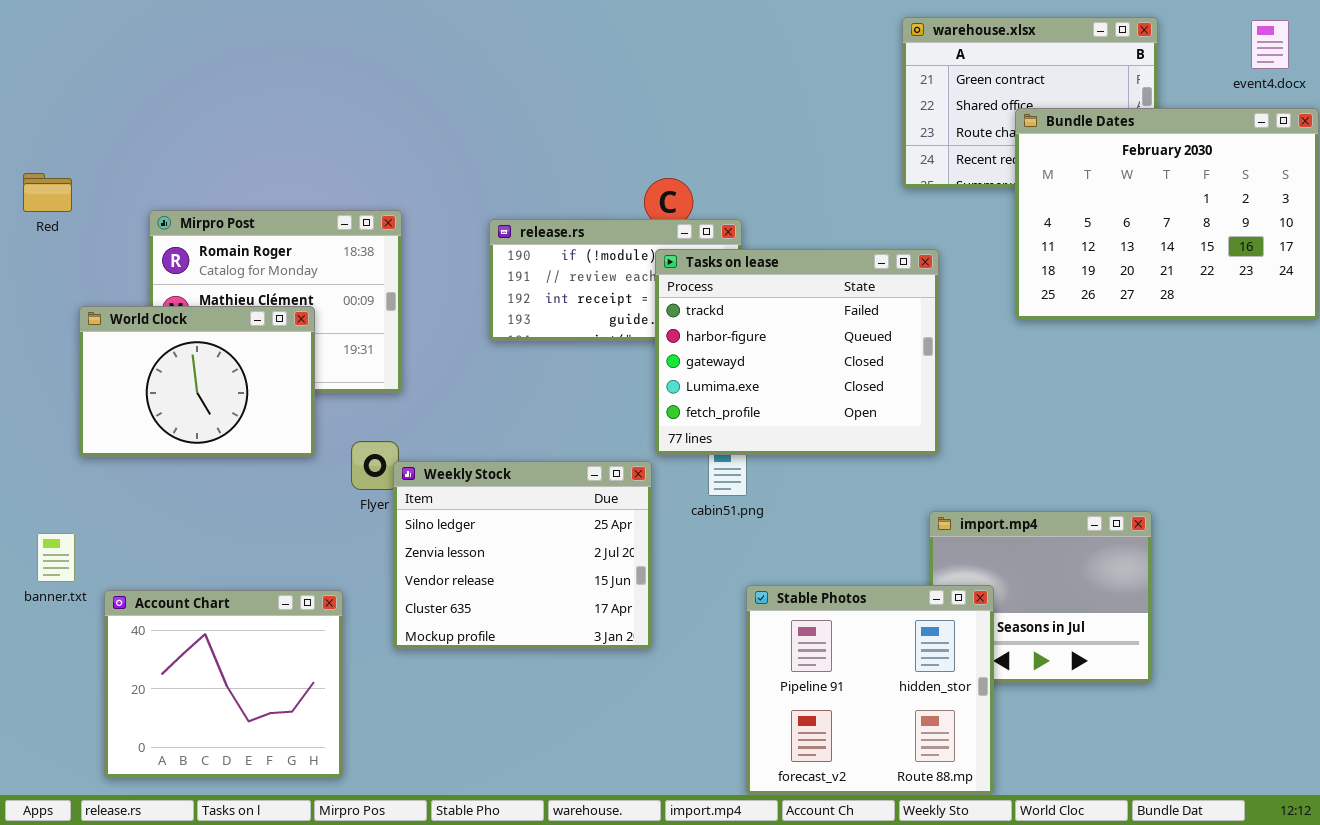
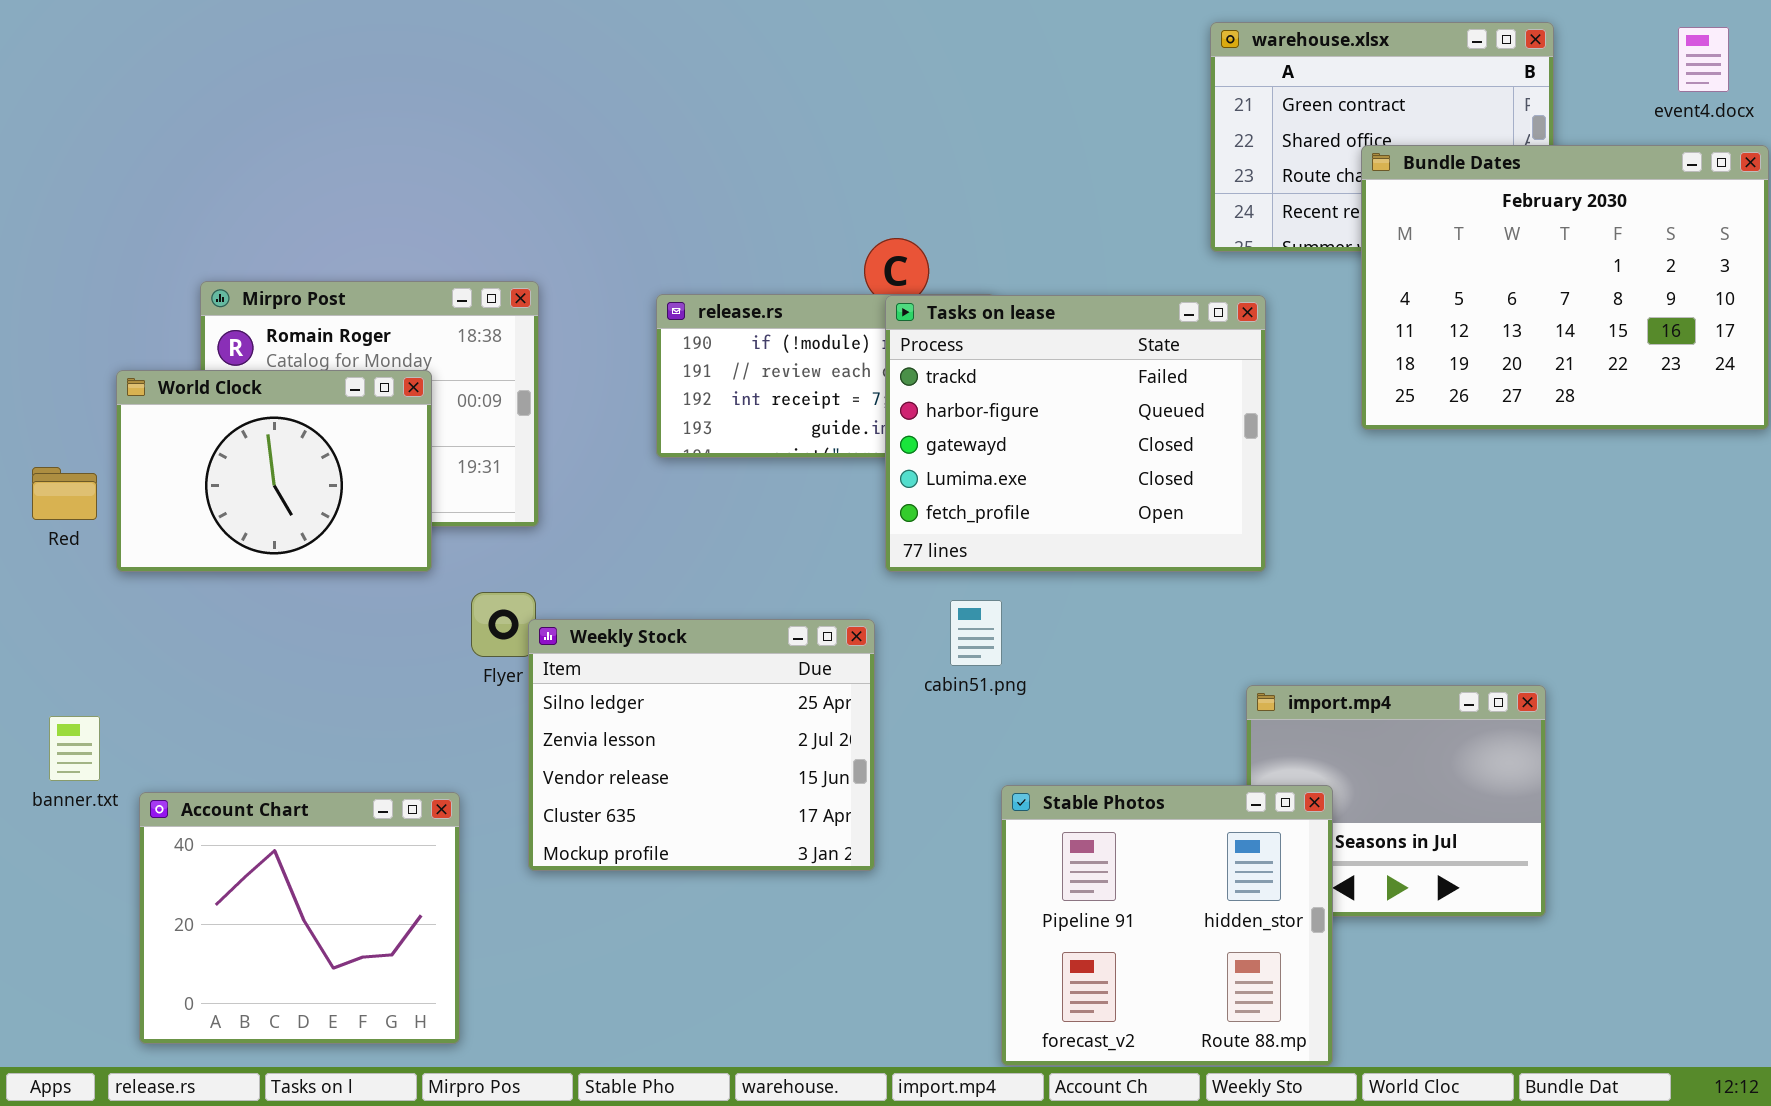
Red: [23,173,72,212] -> [32,467,97,520], moved
Tasks on lease: [655,249,939,455] -> [885,295,1266,572], moved
World Clock: [79,306,315,457] -> [116,370,432,572], moved

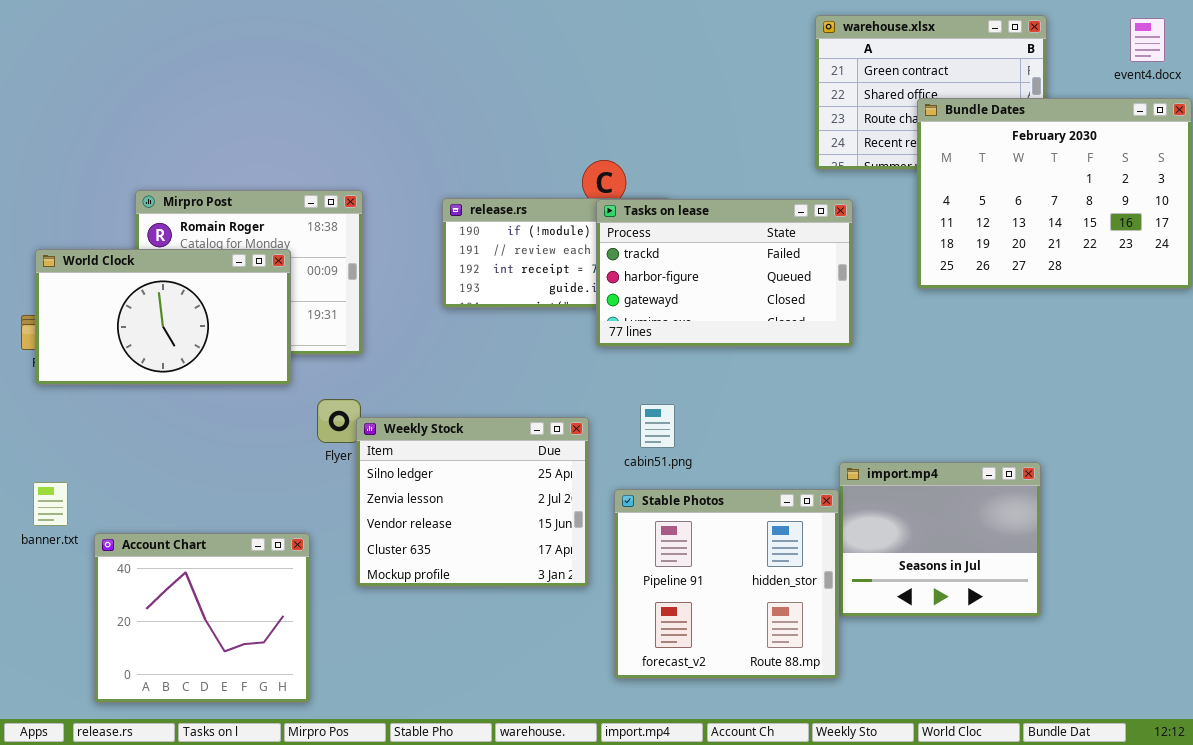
Tasks on lease: [885,295,1266,572] -> [596,199,853,347], resized
World Clock: [116,370,432,572] -> [35,249,291,385], resized
Stable Photos: [1001,785,1333,1066] -> [614,489,839,679], moved

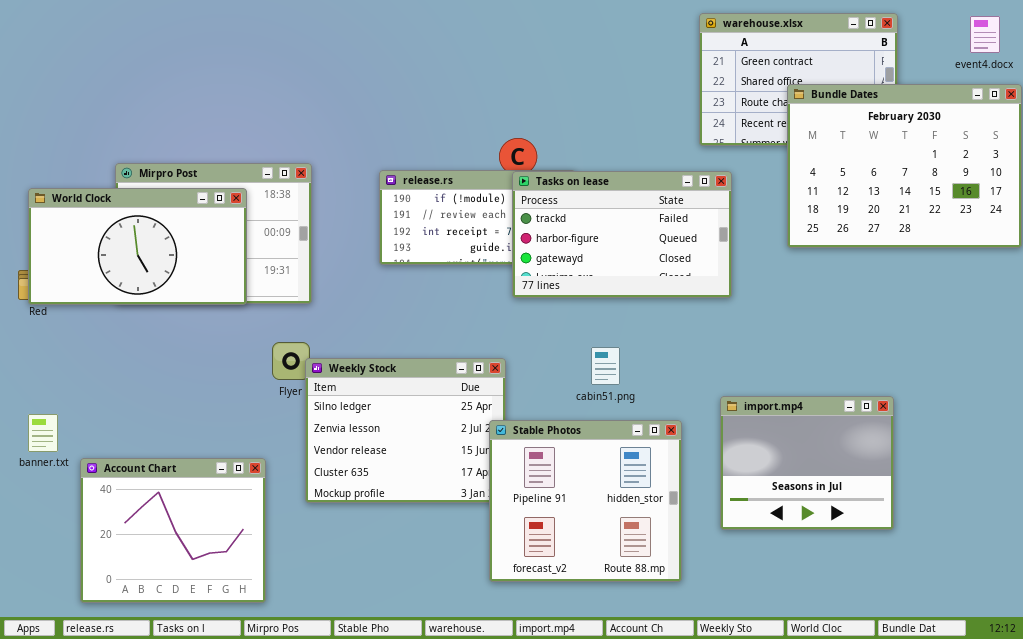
World Clock: [35,249,291,385] -> [28,188,247,305], moved
cabin51.png: [640,404,675,448] -> [591,347,620,385], moved
Stable Photos: [614,489,839,679] -> [489,420,682,582], moved

